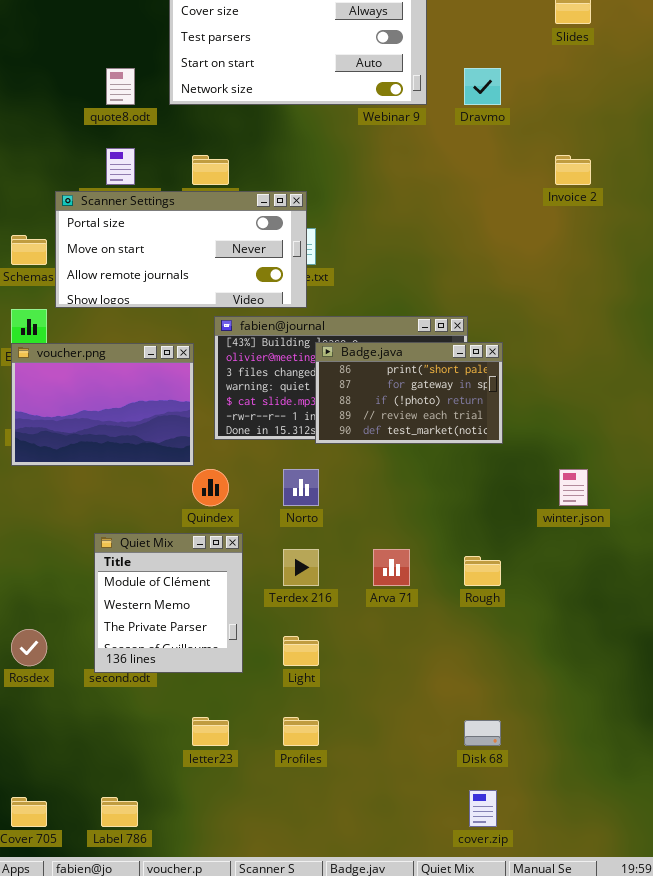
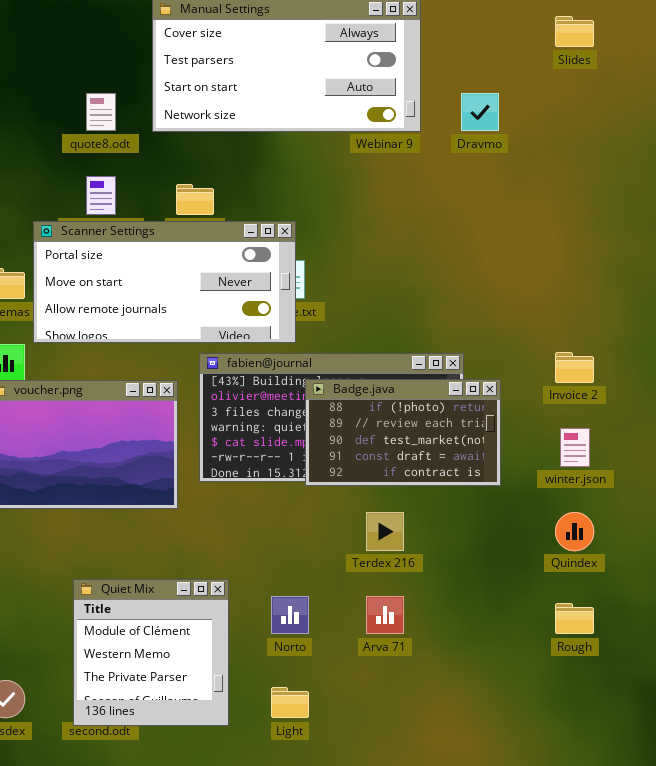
Invoice 2: [555,155,591,185] -> [555,352,594,383], moved
Badge.java: [315,342,503,444] -> [305,379,501,486], scrolled down 2 rows
Quindex: [192,469,229,506] -> [555,512,594,551], moved
Norto: [283,469,319,506] -> [271,596,309,634], moved
winter.json: [559,469,588,506] -> [560,428,590,467], moved
Terdex 216: [283,549,319,586] -> [366,512,404,551], moved
Rough: [464,556,501,586] -> [555,603,594,634], moved

